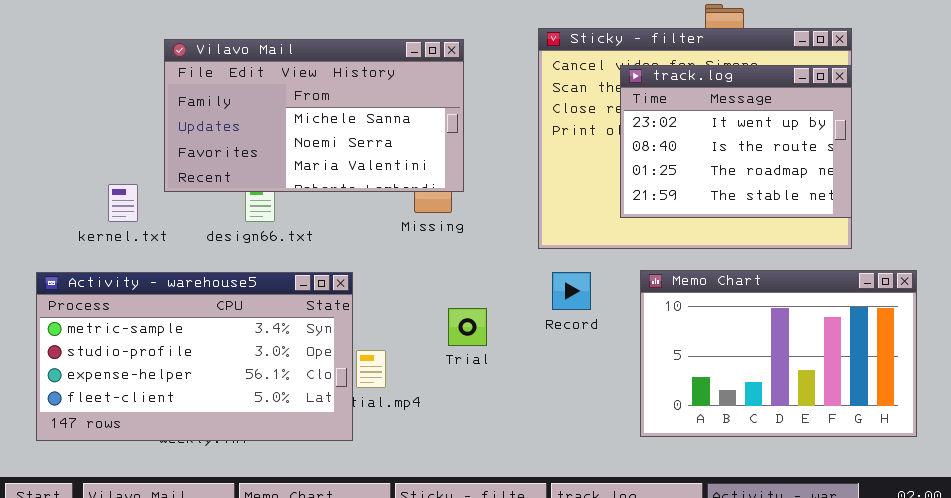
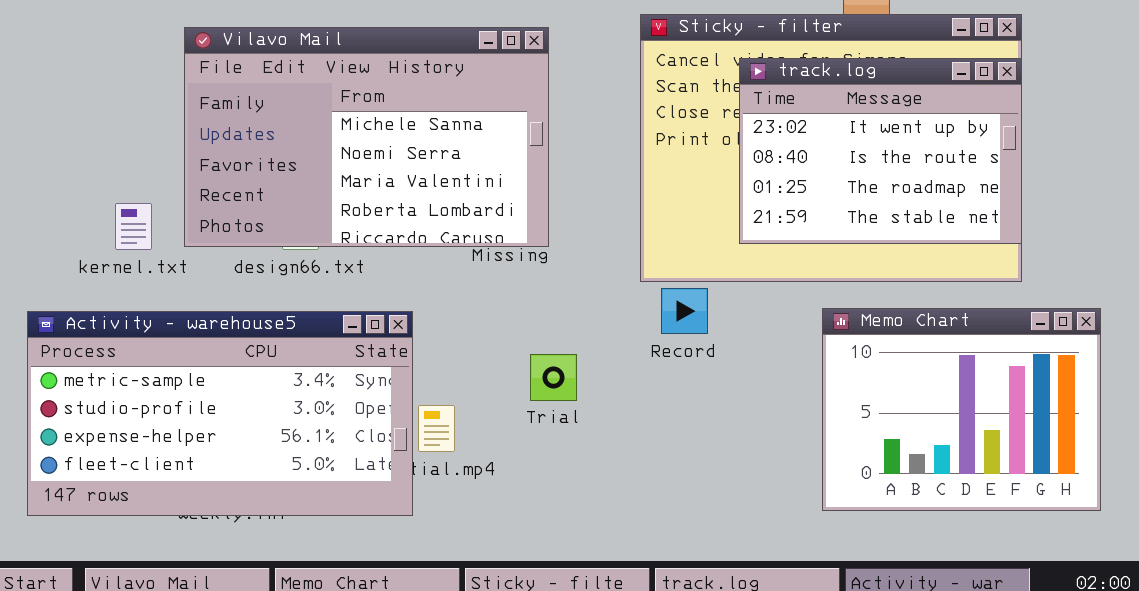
Vilavo Mail: [164,39,464,192] -> [184,27,549,247], resized
Memo Chart: [640,270,917,437] -> [822,308,1101,511], resized
Record: [552,272,591,310] -> [661,288,708,334], moved

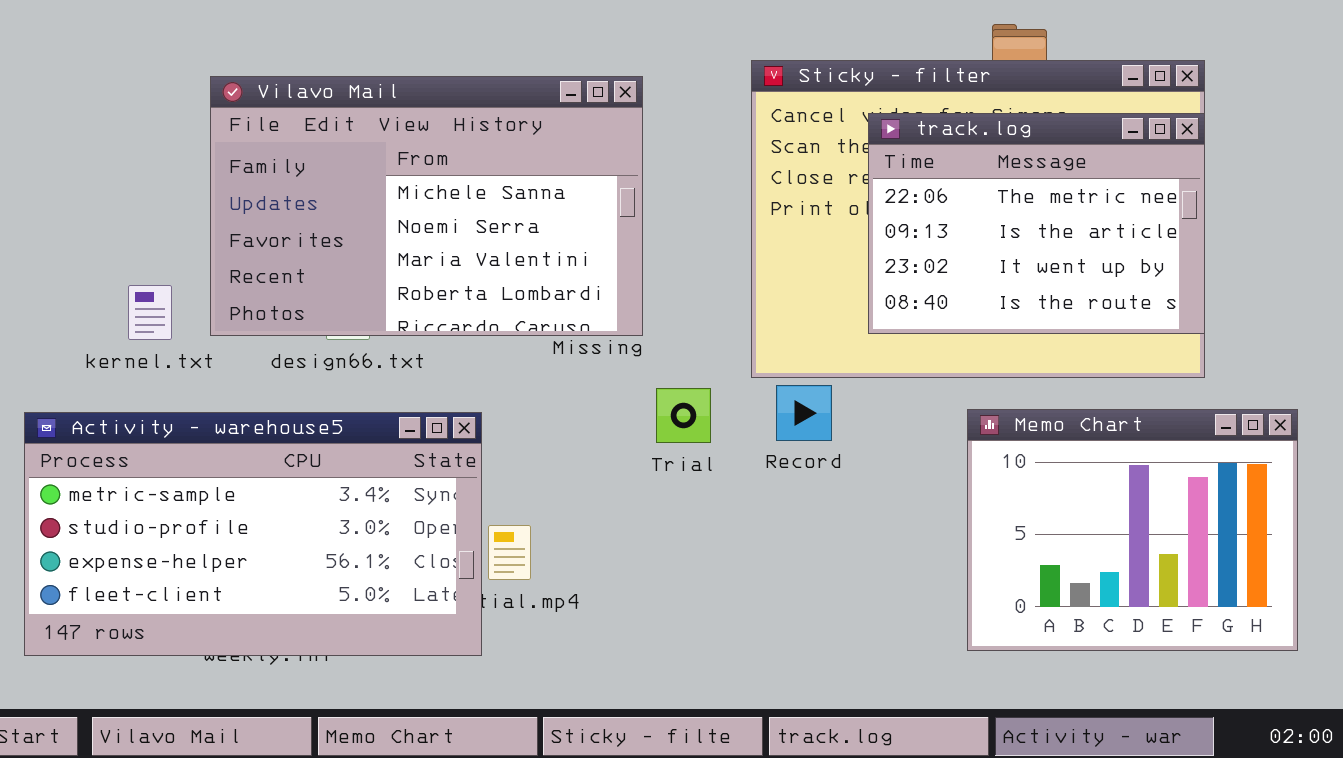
track.log: [739,58,1022,244] -> [868,113,1205,334], scrolled up 2 rows
Trial: [530,354,577,401] -> [656,388,711,443], moved

